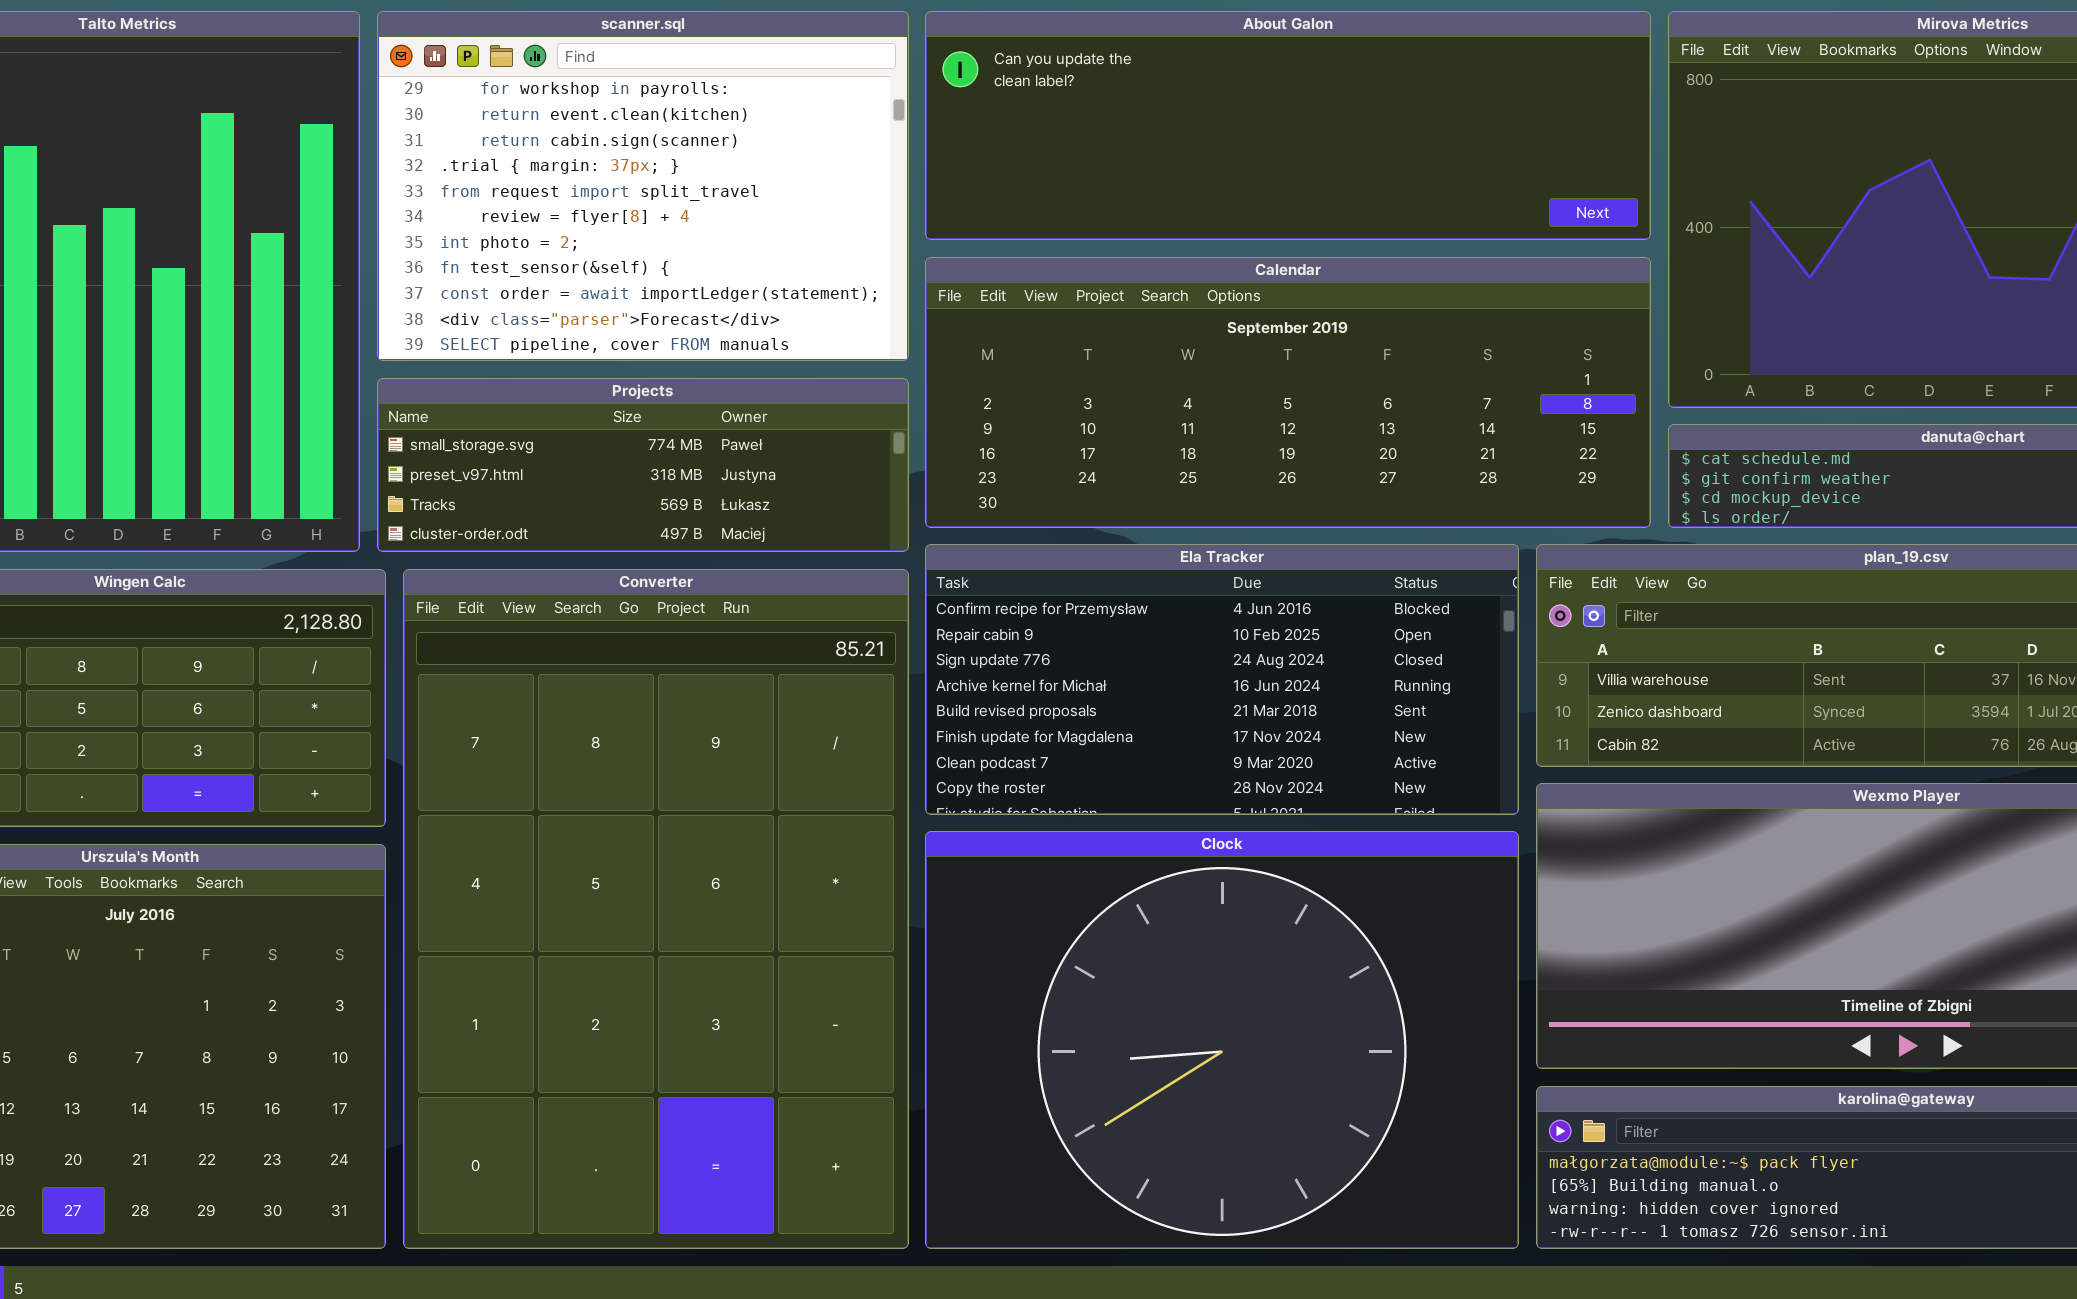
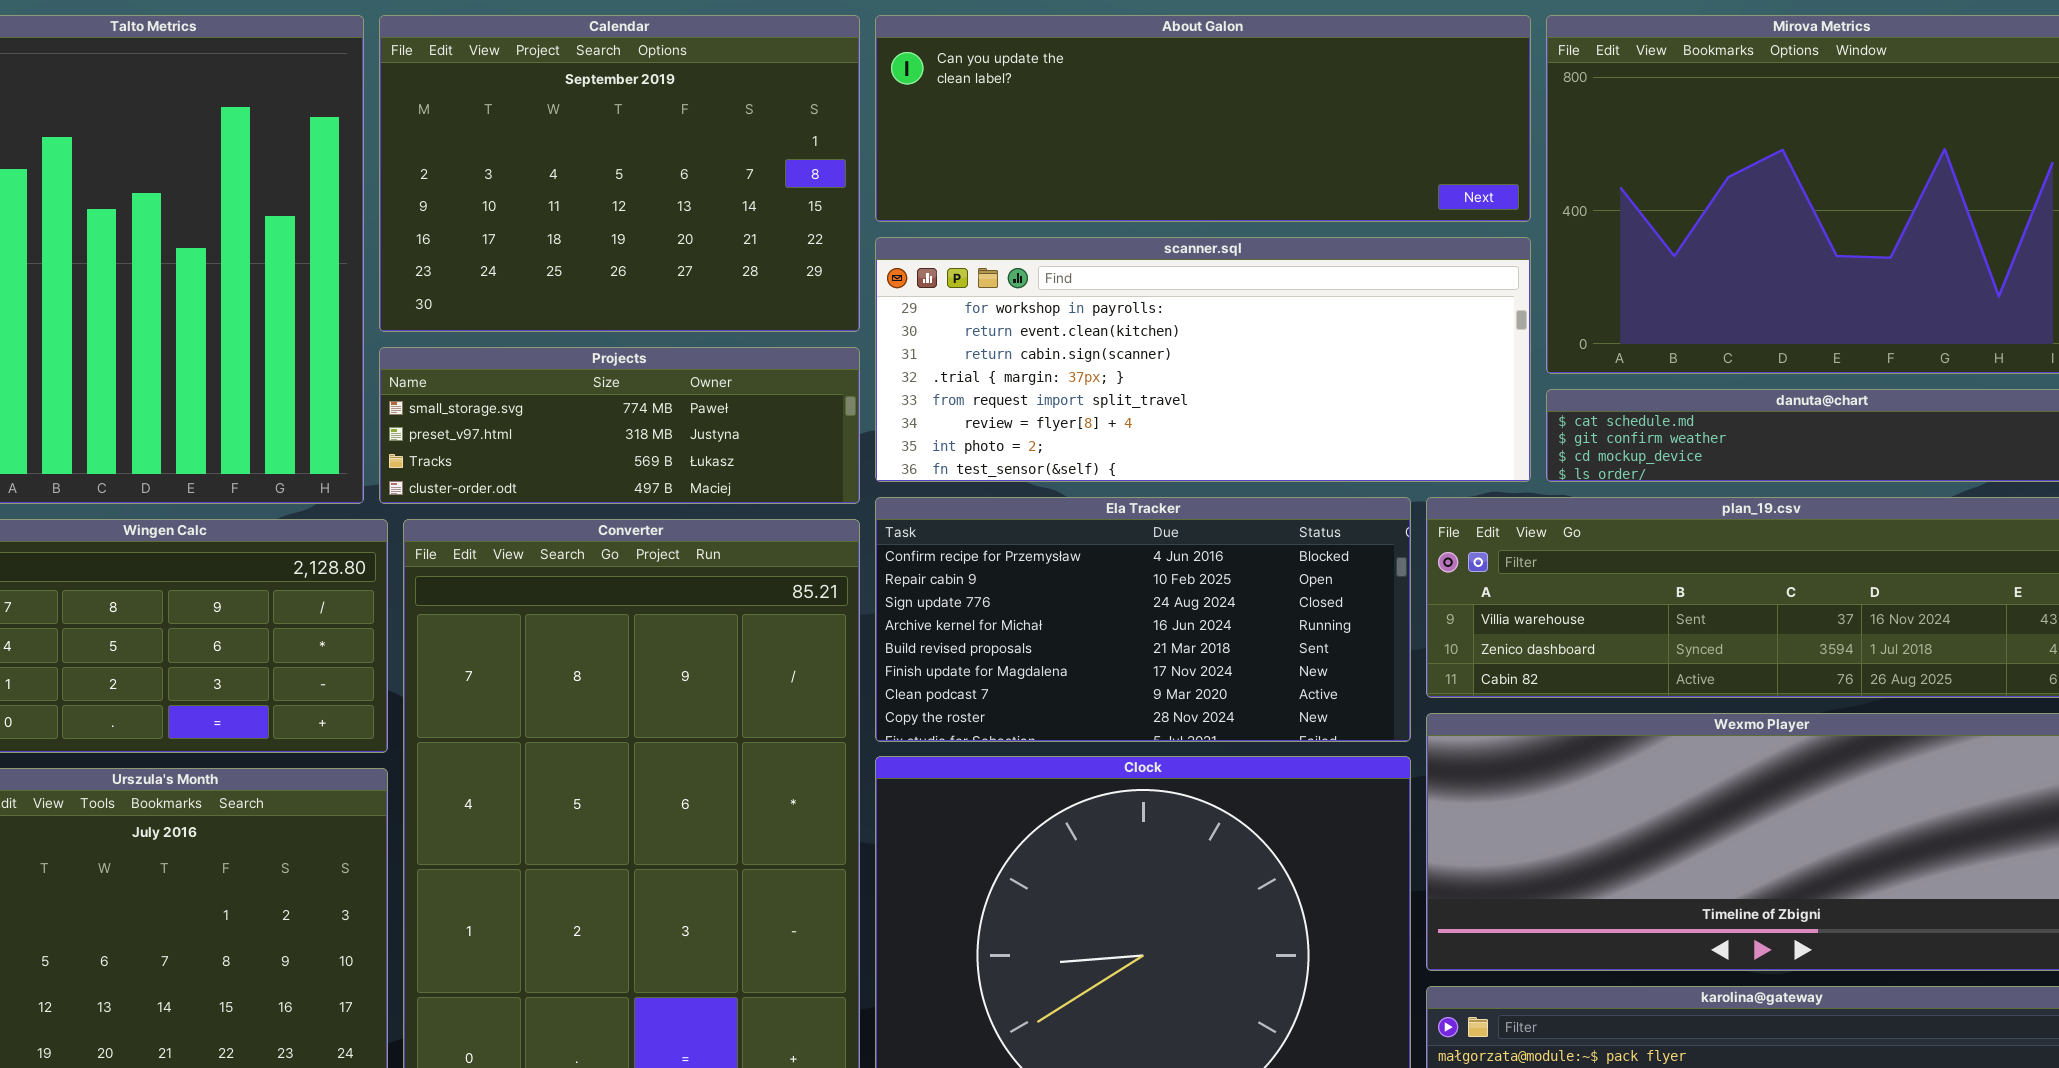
scanner.sql: [377,11,909,361] -> [875,237,1531,482], moved, resized
Calendar: [925,257,1651,528] -> [379,15,860,332], moved, resized

